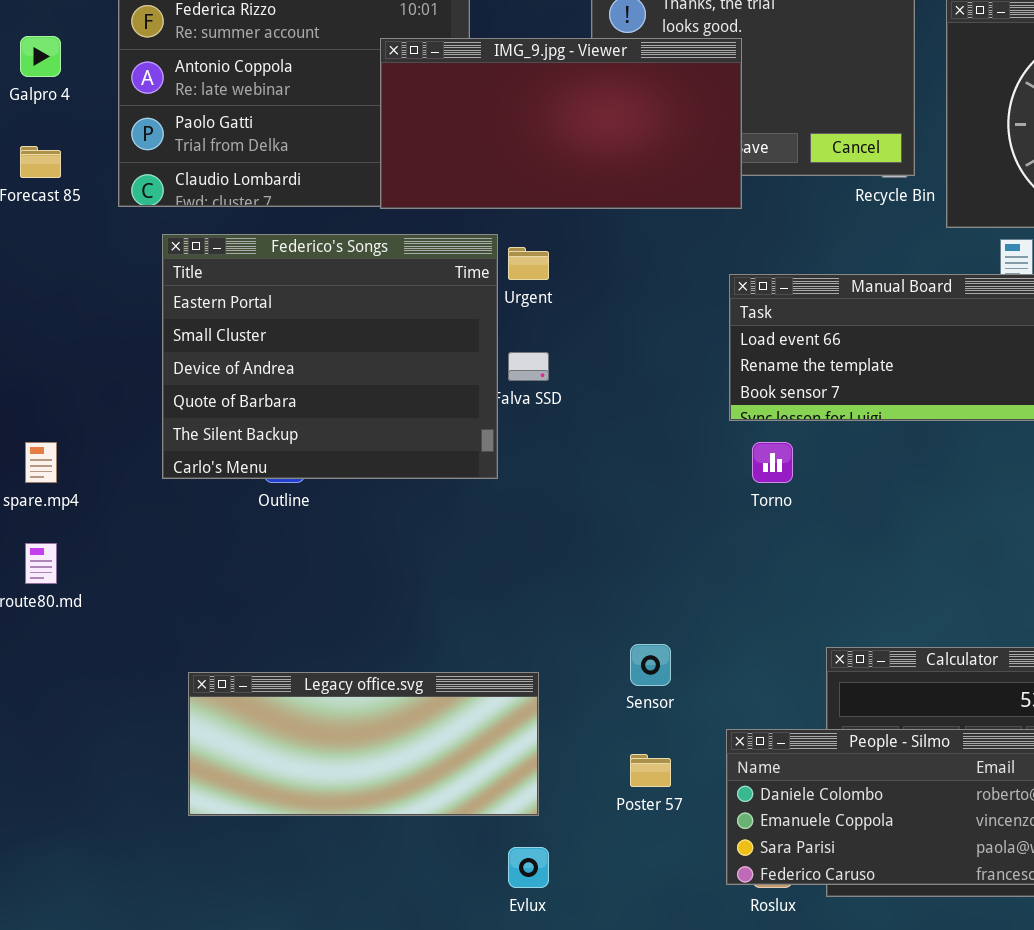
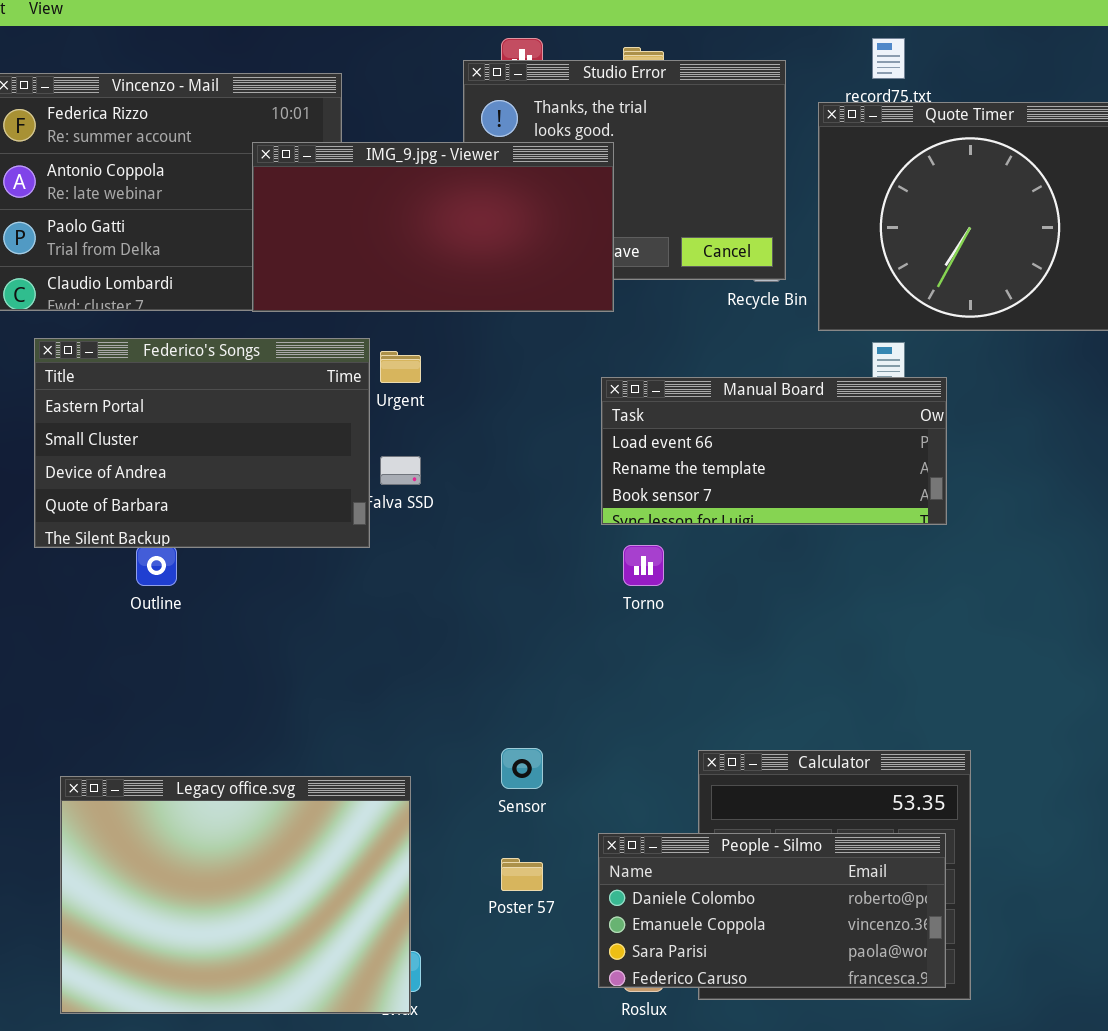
Federico's Songs: [162,234,498,479] -> [34,338,370,548], resized
Legacy office.svg: [188,672,539,816] -> [60,776,411,1014], resized

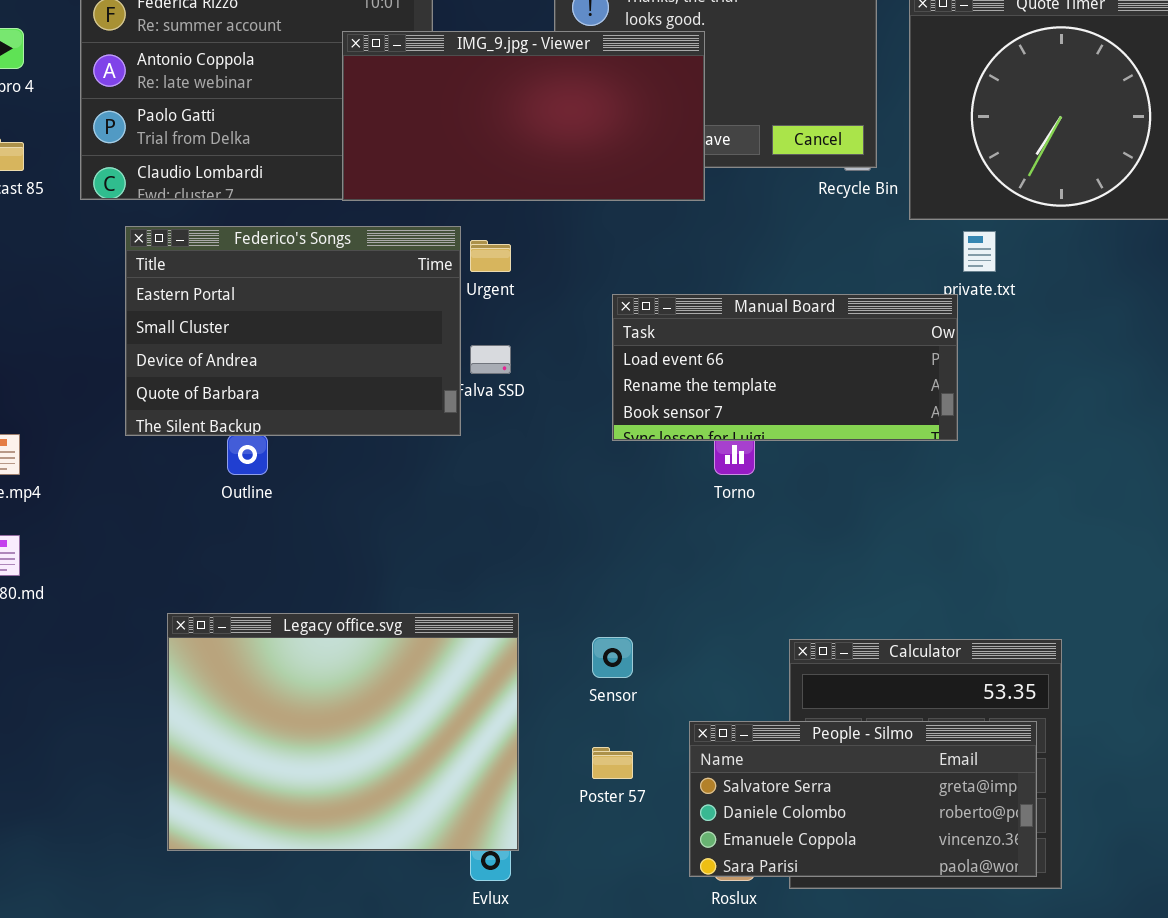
Manual Board: [601,377,947,525] -> [612,294,958,441], moved
Legacy office.svg: [60,776,411,1014] -> [167,613,519,851], moved
People - Silmo: [598,833,946,988] -> [689,721,1037,877], scrolled up 1 row

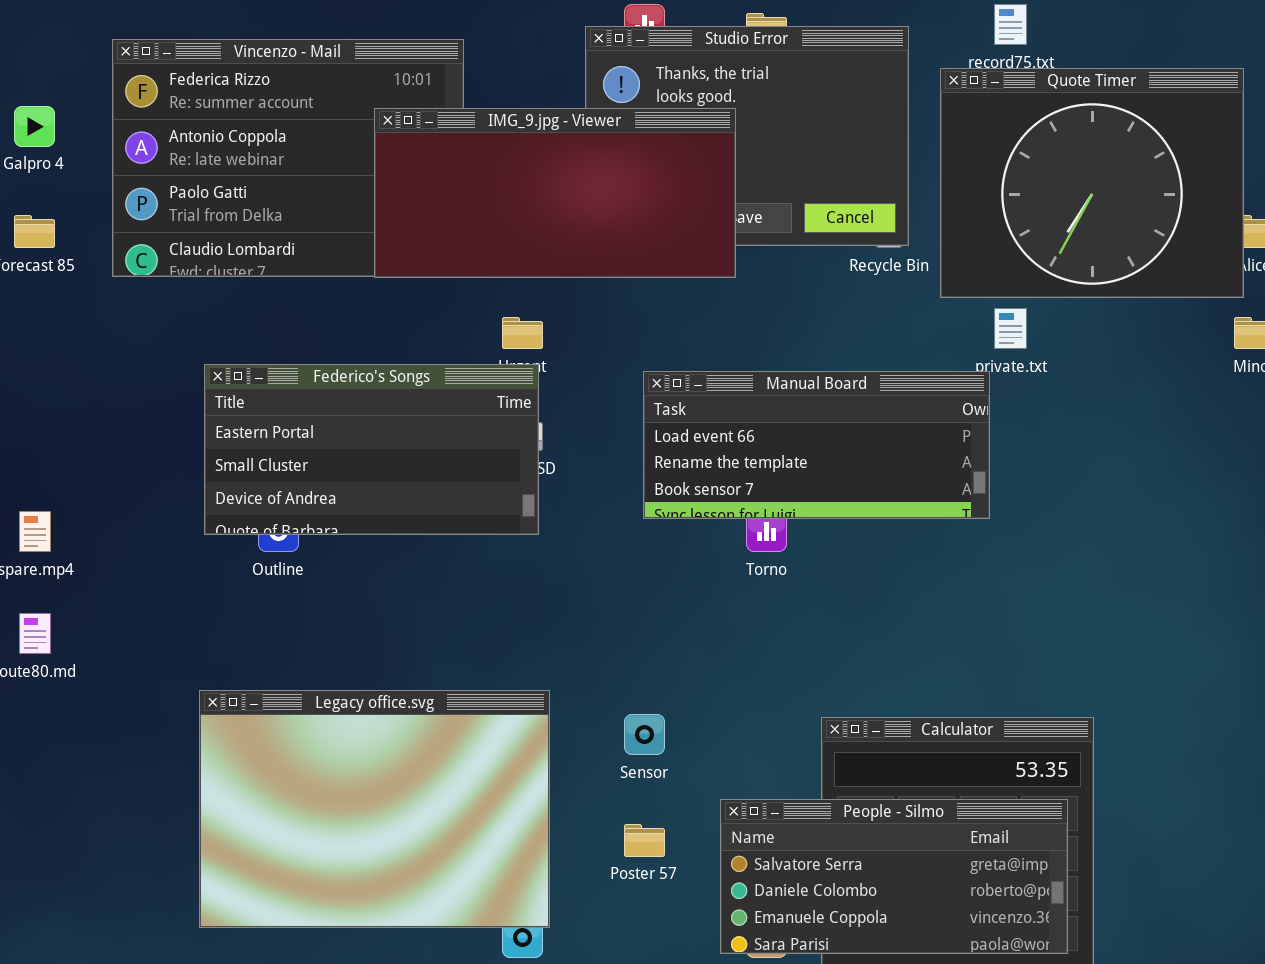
Federico's Songs: [125,226,461,436] -> [204,364,539,535], moved, resized

